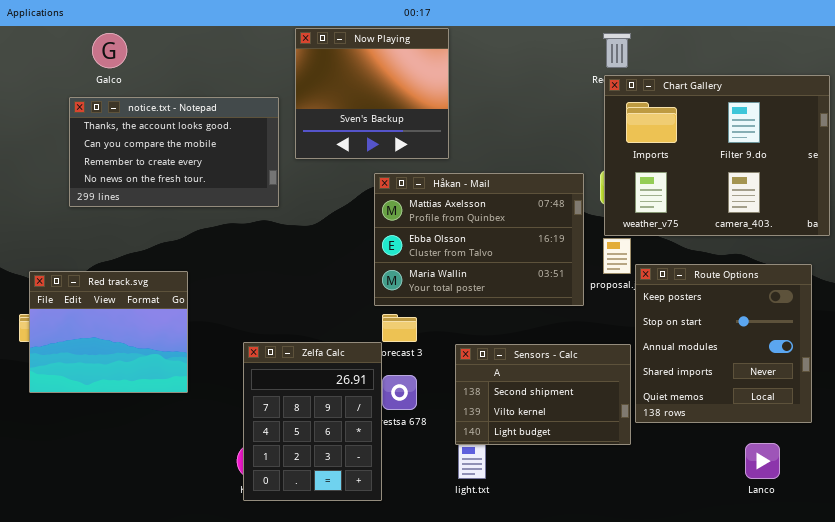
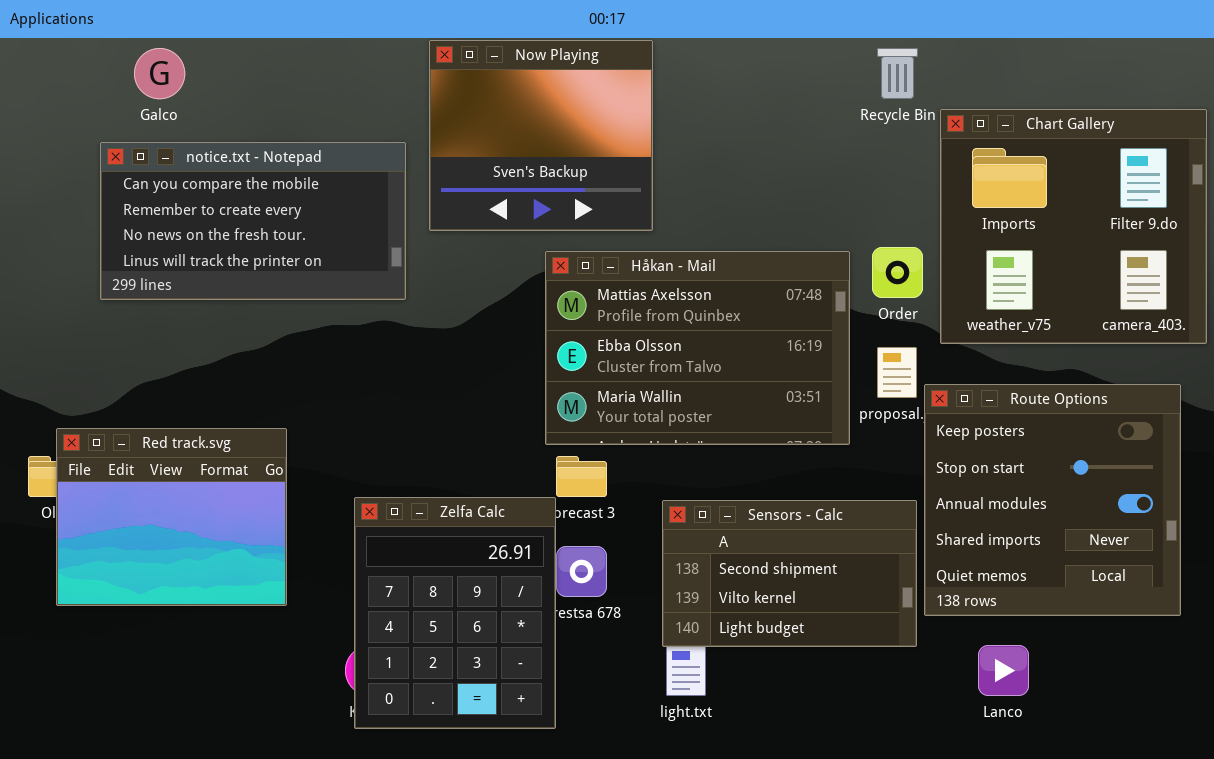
Chart Gallery: [604,75,830,236] -> [940,109,1207,344], resized
notice.txt - Notepad: [69,97,279,207] -> [100,142,406,300], scrolled down 1 row
Red track.svg: [29,271,188,393] -> [56,428,287,606], moved
Lanco: [745,443,780,479] -> [978,645,1029,696], moved

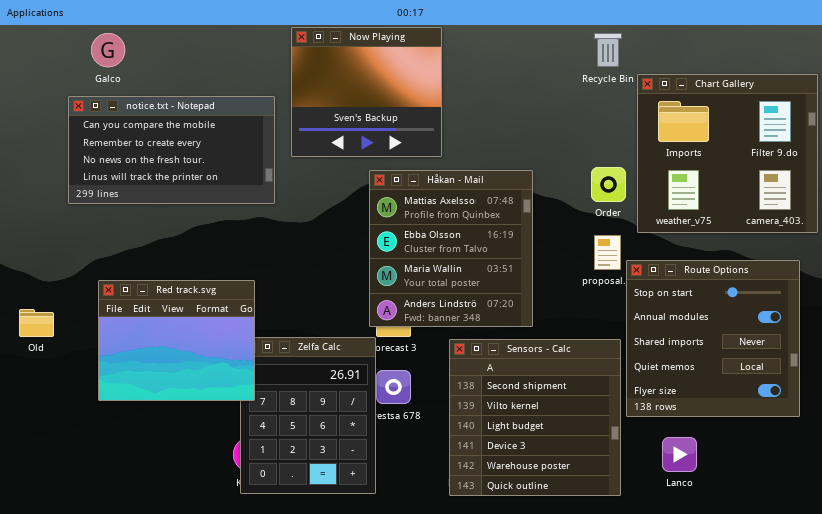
Håkan - Mail: [545,251,850,445] -> [369,170,533,327], resized
Route Options: [924,384,1181,616] -> [626,260,800,417], scrolled down 1 row
Red track.svg: [56,428,287,606] -> [98,280,255,401], moved
Sensors - Calc: [662,500,917,647] -> [449,339,621,496], resized

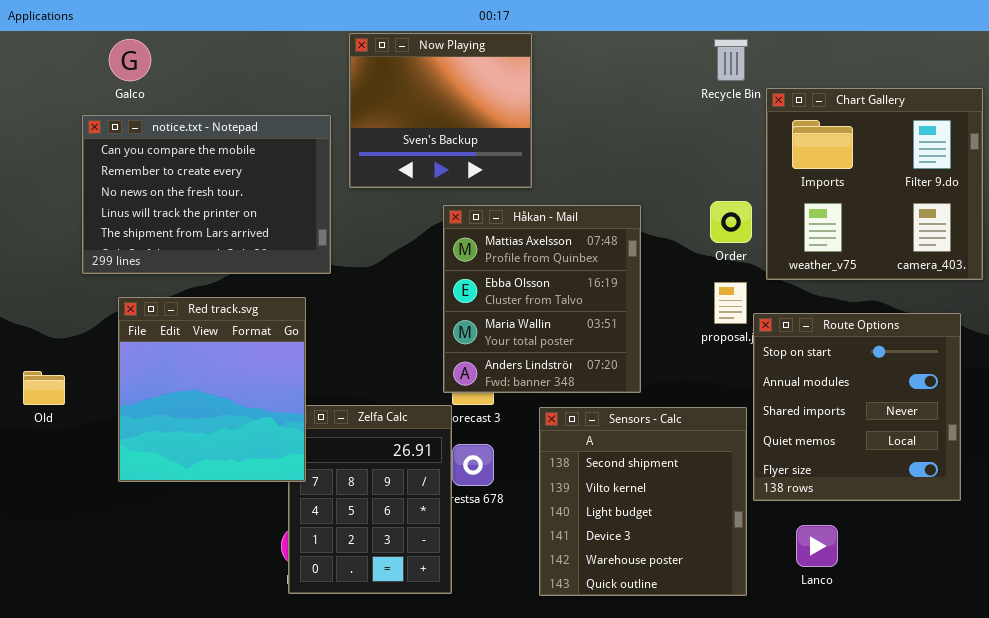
notice.txt - Notepad: [68,96,275,204] -> [82,115,331,274], resized
Red track.svg: [98,280,255,401] -> [118,297,306,482], resized

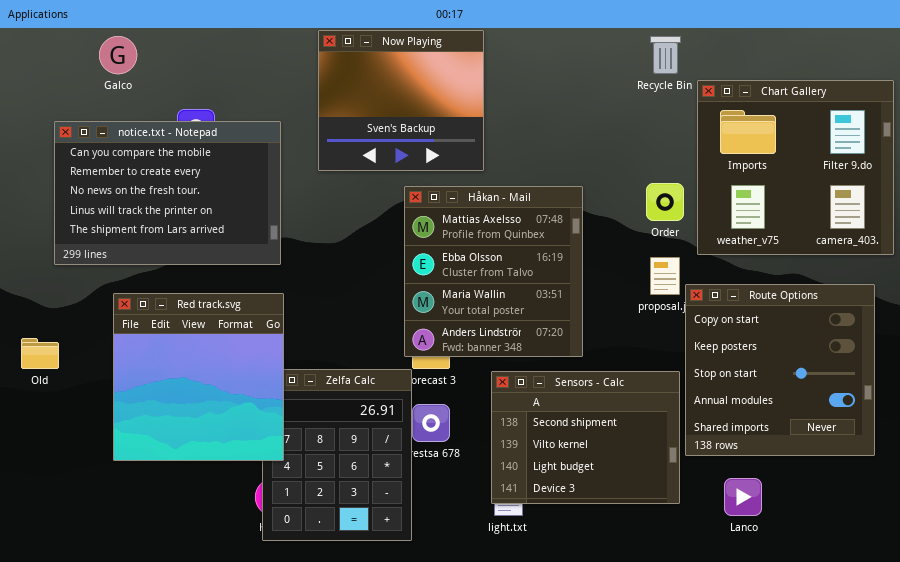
notice.txt - Notepad: [82,115,331,274] -> [54,121,281,265], moved
Red track.svg: [118,297,306,482] -> [113,293,284,461], moved
Route Options: [753,313,961,501] -> [685,284,875,456], scrolled up 2 rows
Sensors - Calc: [539,407,747,596] -> [491,371,680,504], resized

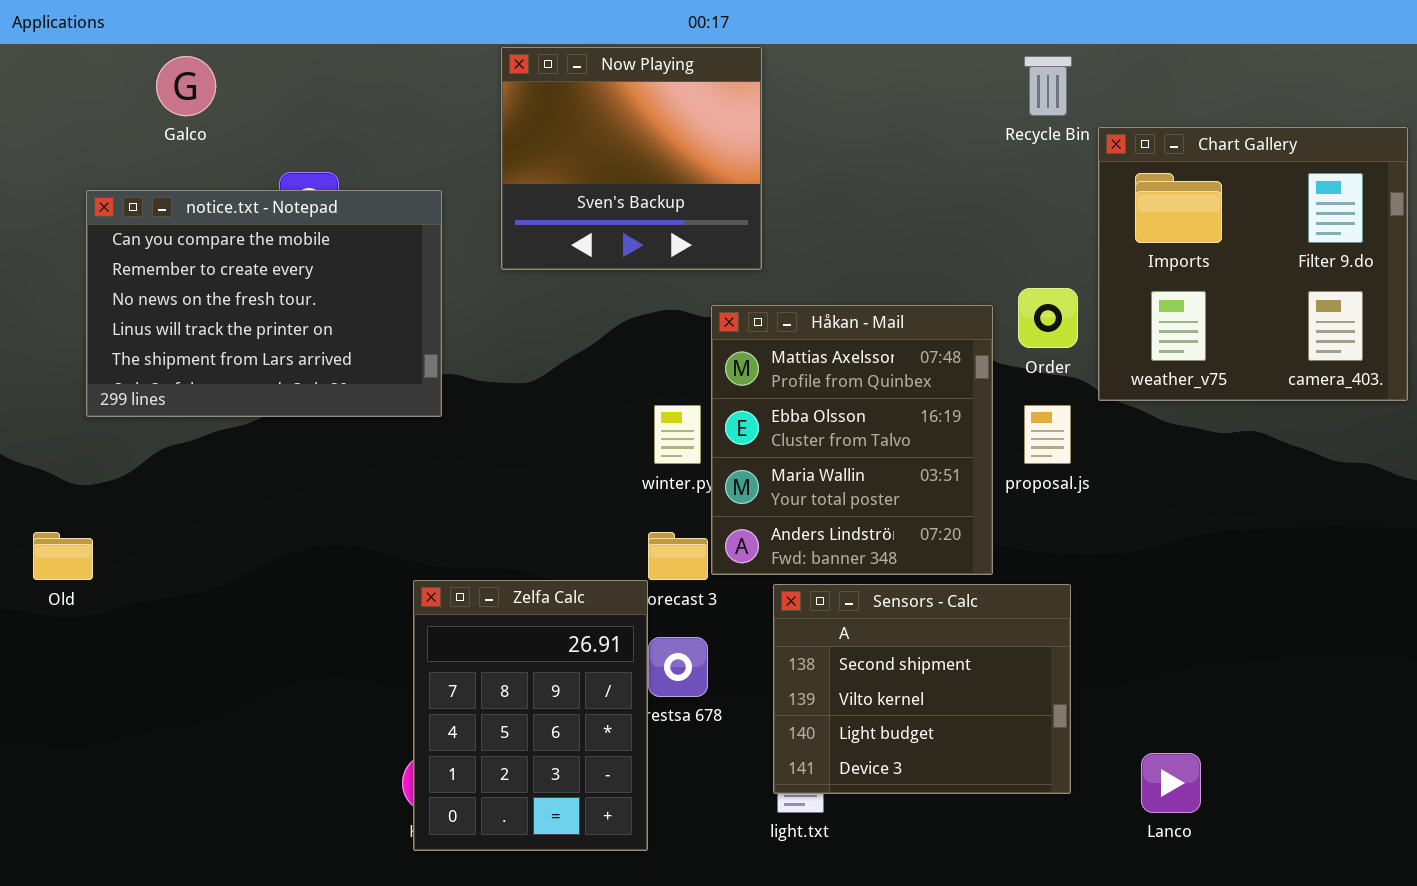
Håkan - Mail: [404,186,583,357] -> [711,305,993,575], moved
Route Options: [685,284,875,456] -> none, closed
Red track.svg: [113,293,284,461] -> none, closed

